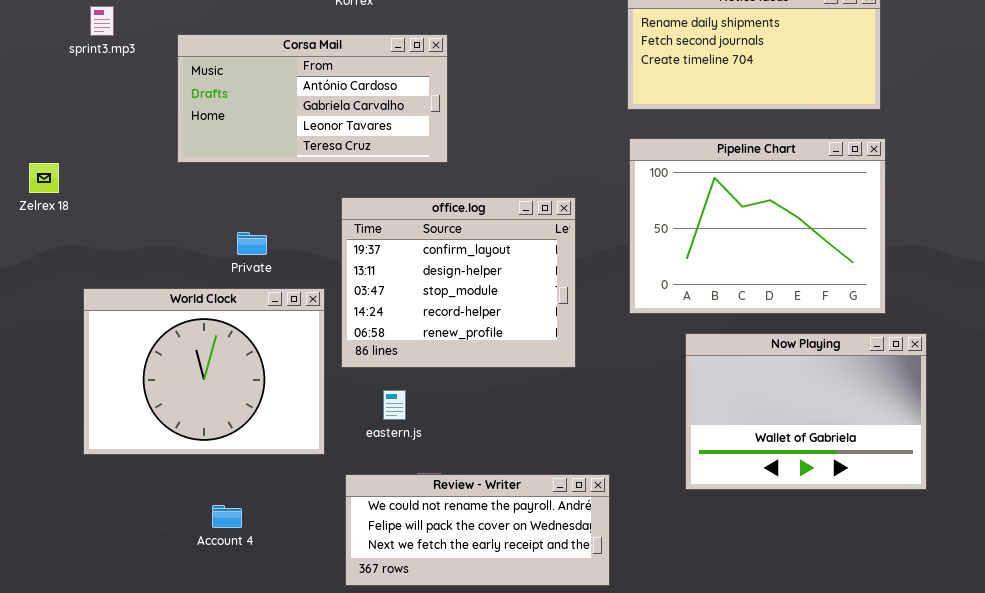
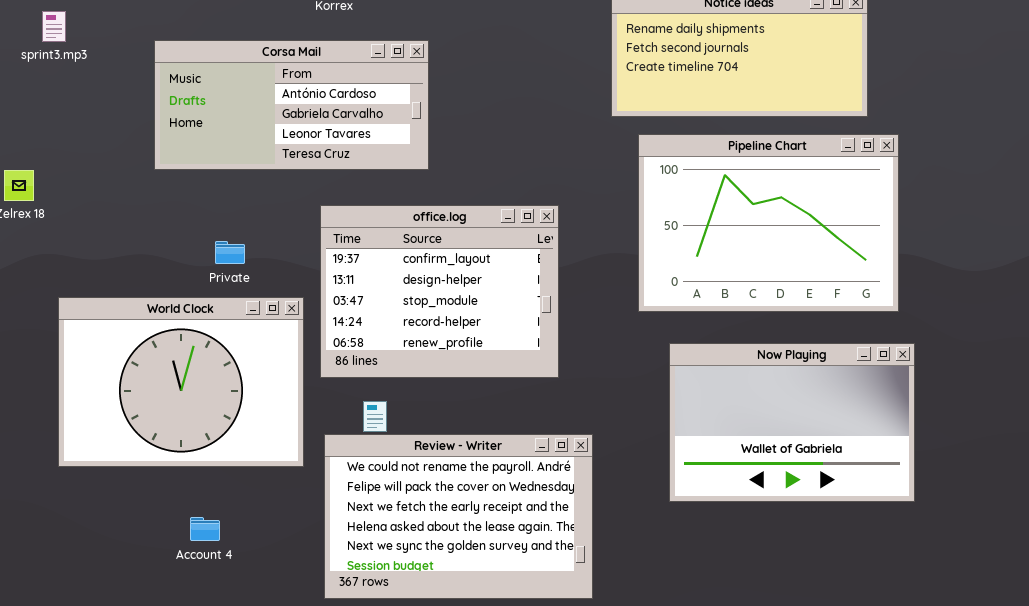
sprint3.mp3: [90,6,114,36] -> [42,11,66,42], moved
Pipeline Chart: [629,138,886,314] -> [638,134,899,312], moved
Review - Writer: [345,474,610,586] -> [324,434,593,599], resized

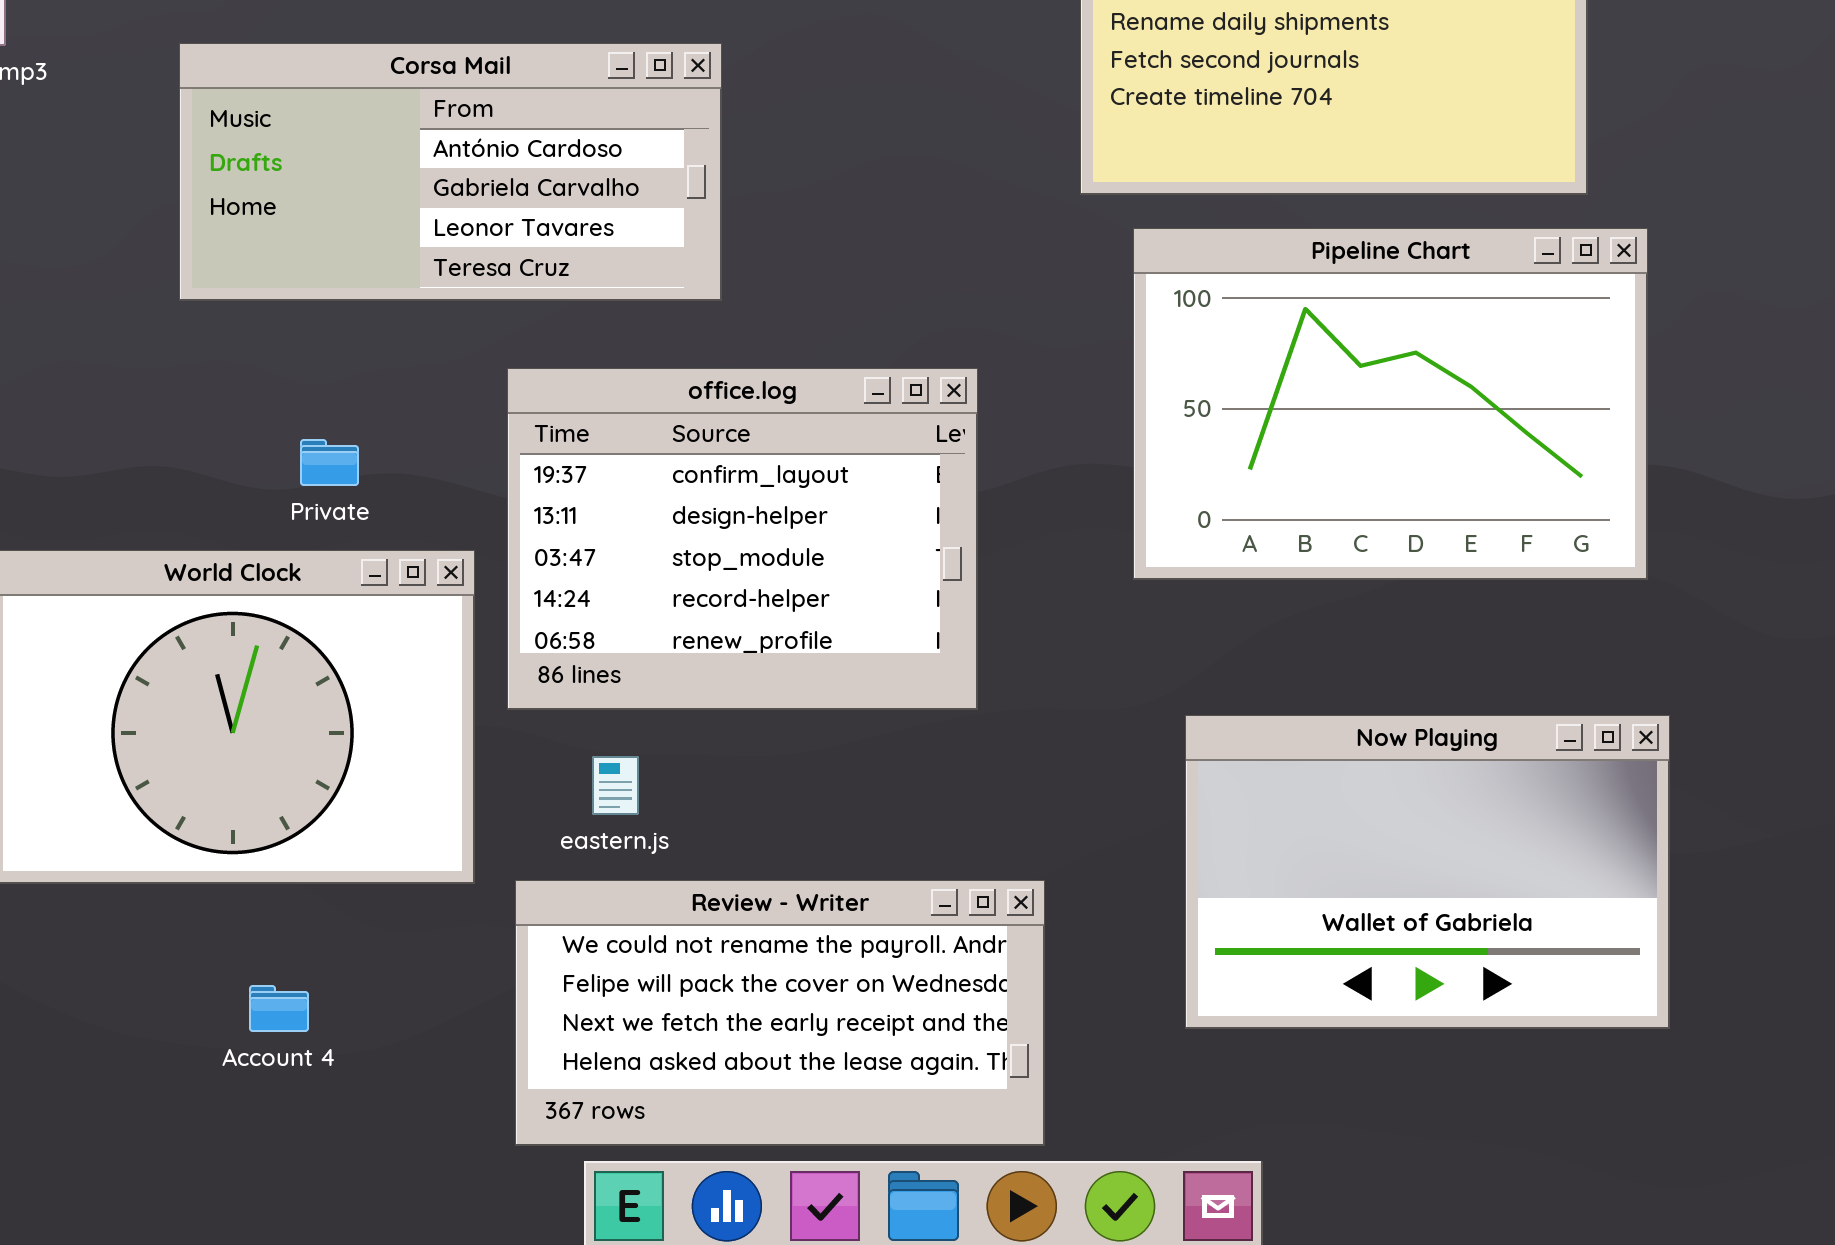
Now Playing: [669,343,915,502] -> [1185,715,1670,1029], moved
Review - Writer: [324,434,593,599] -> [515,880,1045,1146], resized

